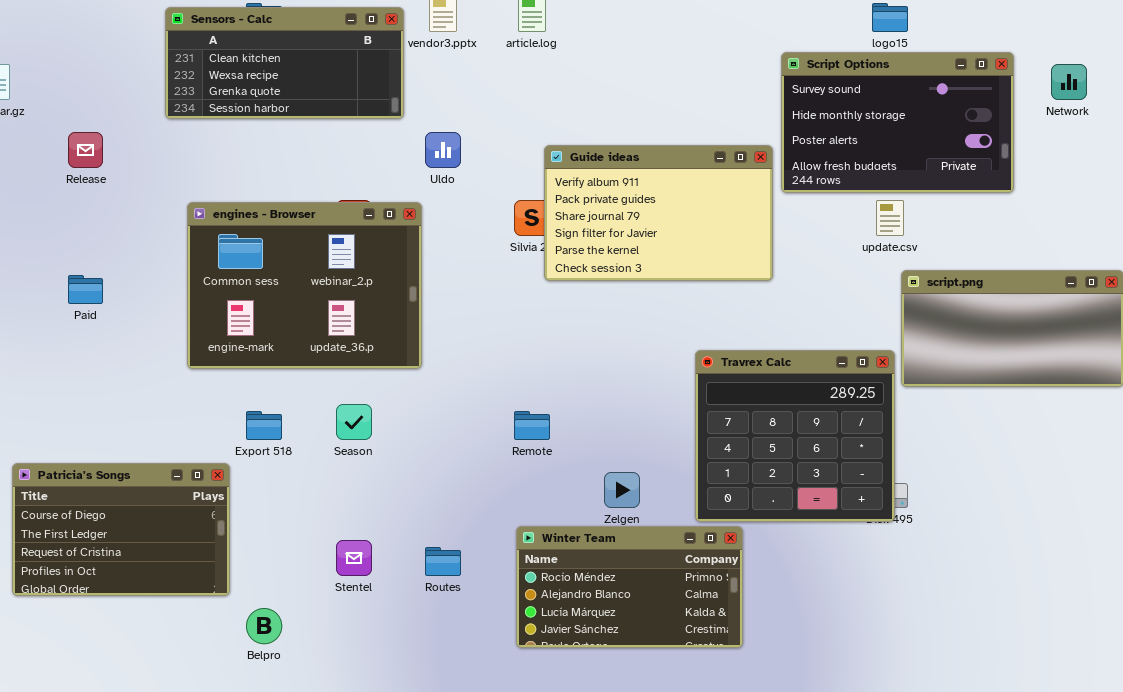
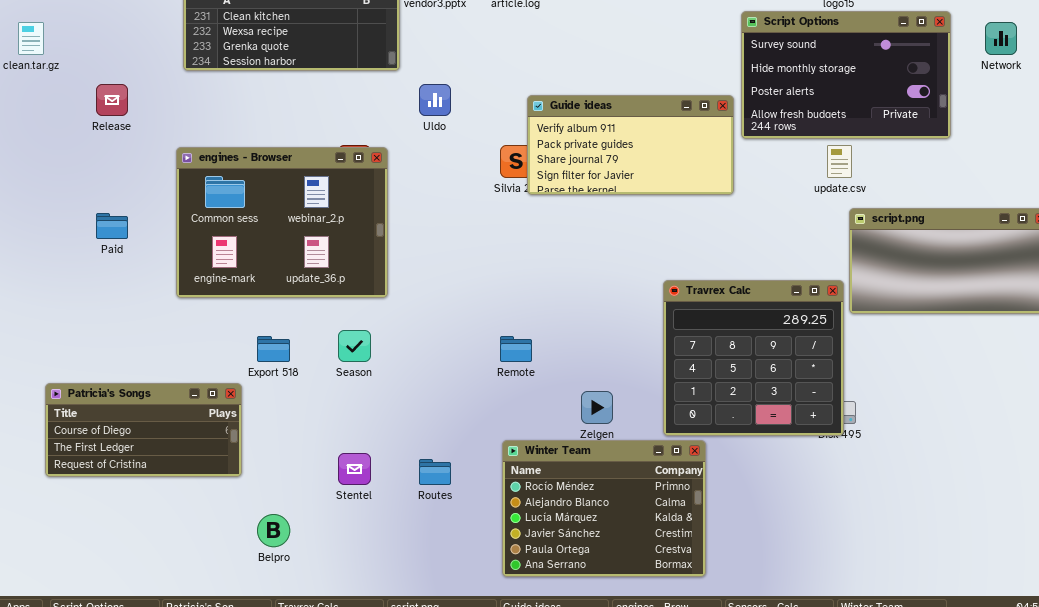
Guide ideas: [544,145,773,281] -> [527,95,734,195], resized
engines - Browser: [187,202,422,369] -> [176,147,388,298], moved
Patricia's Songs: [12,463,230,596] -> [45,383,242,477], resized
Winter Team: [516,526,743,648] -> [502,440,706,577], resized

